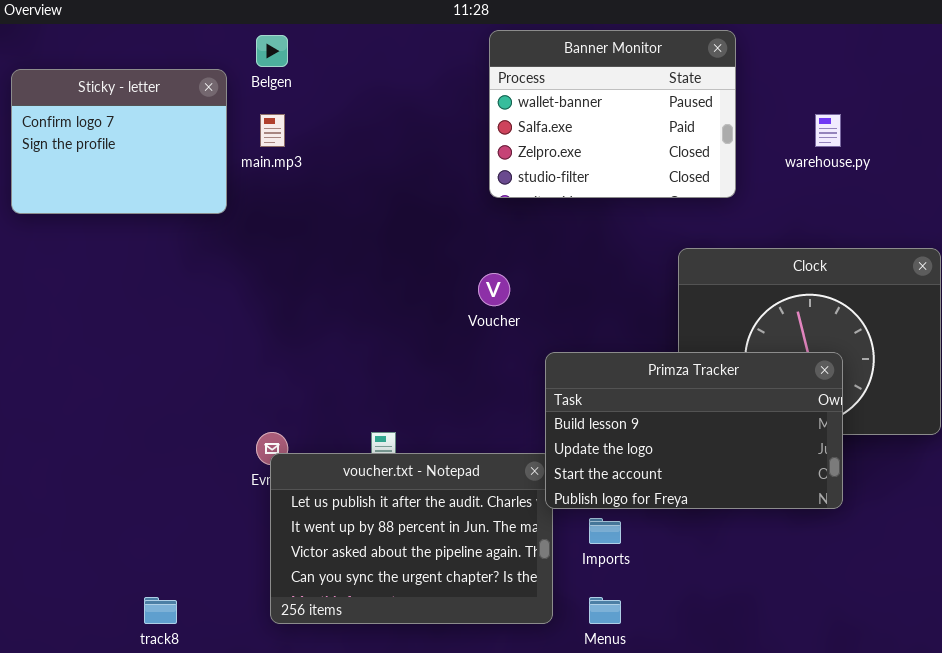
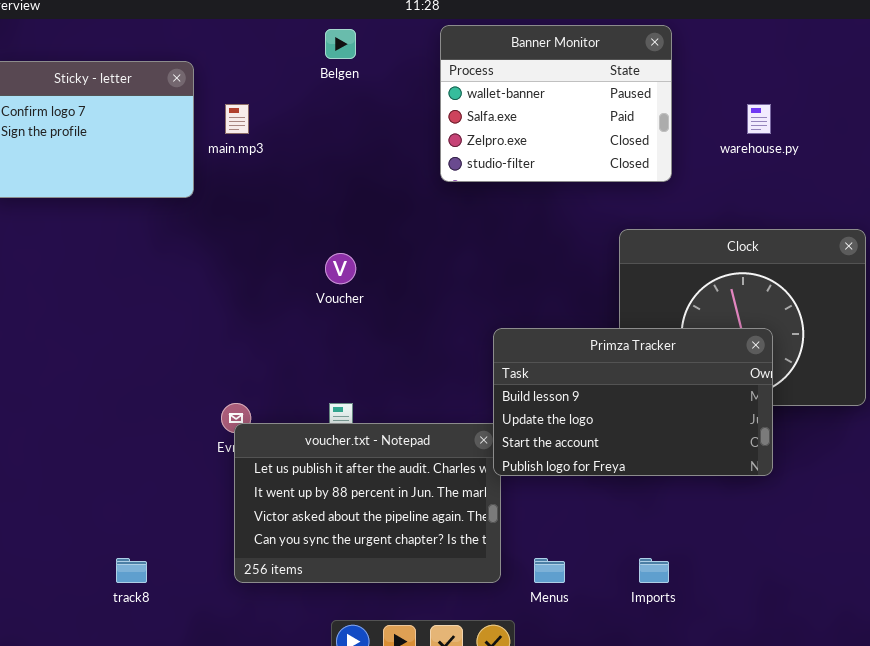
Belgen: [256,35,288,67] -> [325,29,356,59], moved
Voucher: [478,273,510,306] -> [325,253,356,284], moved
Imports: [589,518,621,544] -> [639,558,669,583], moved

